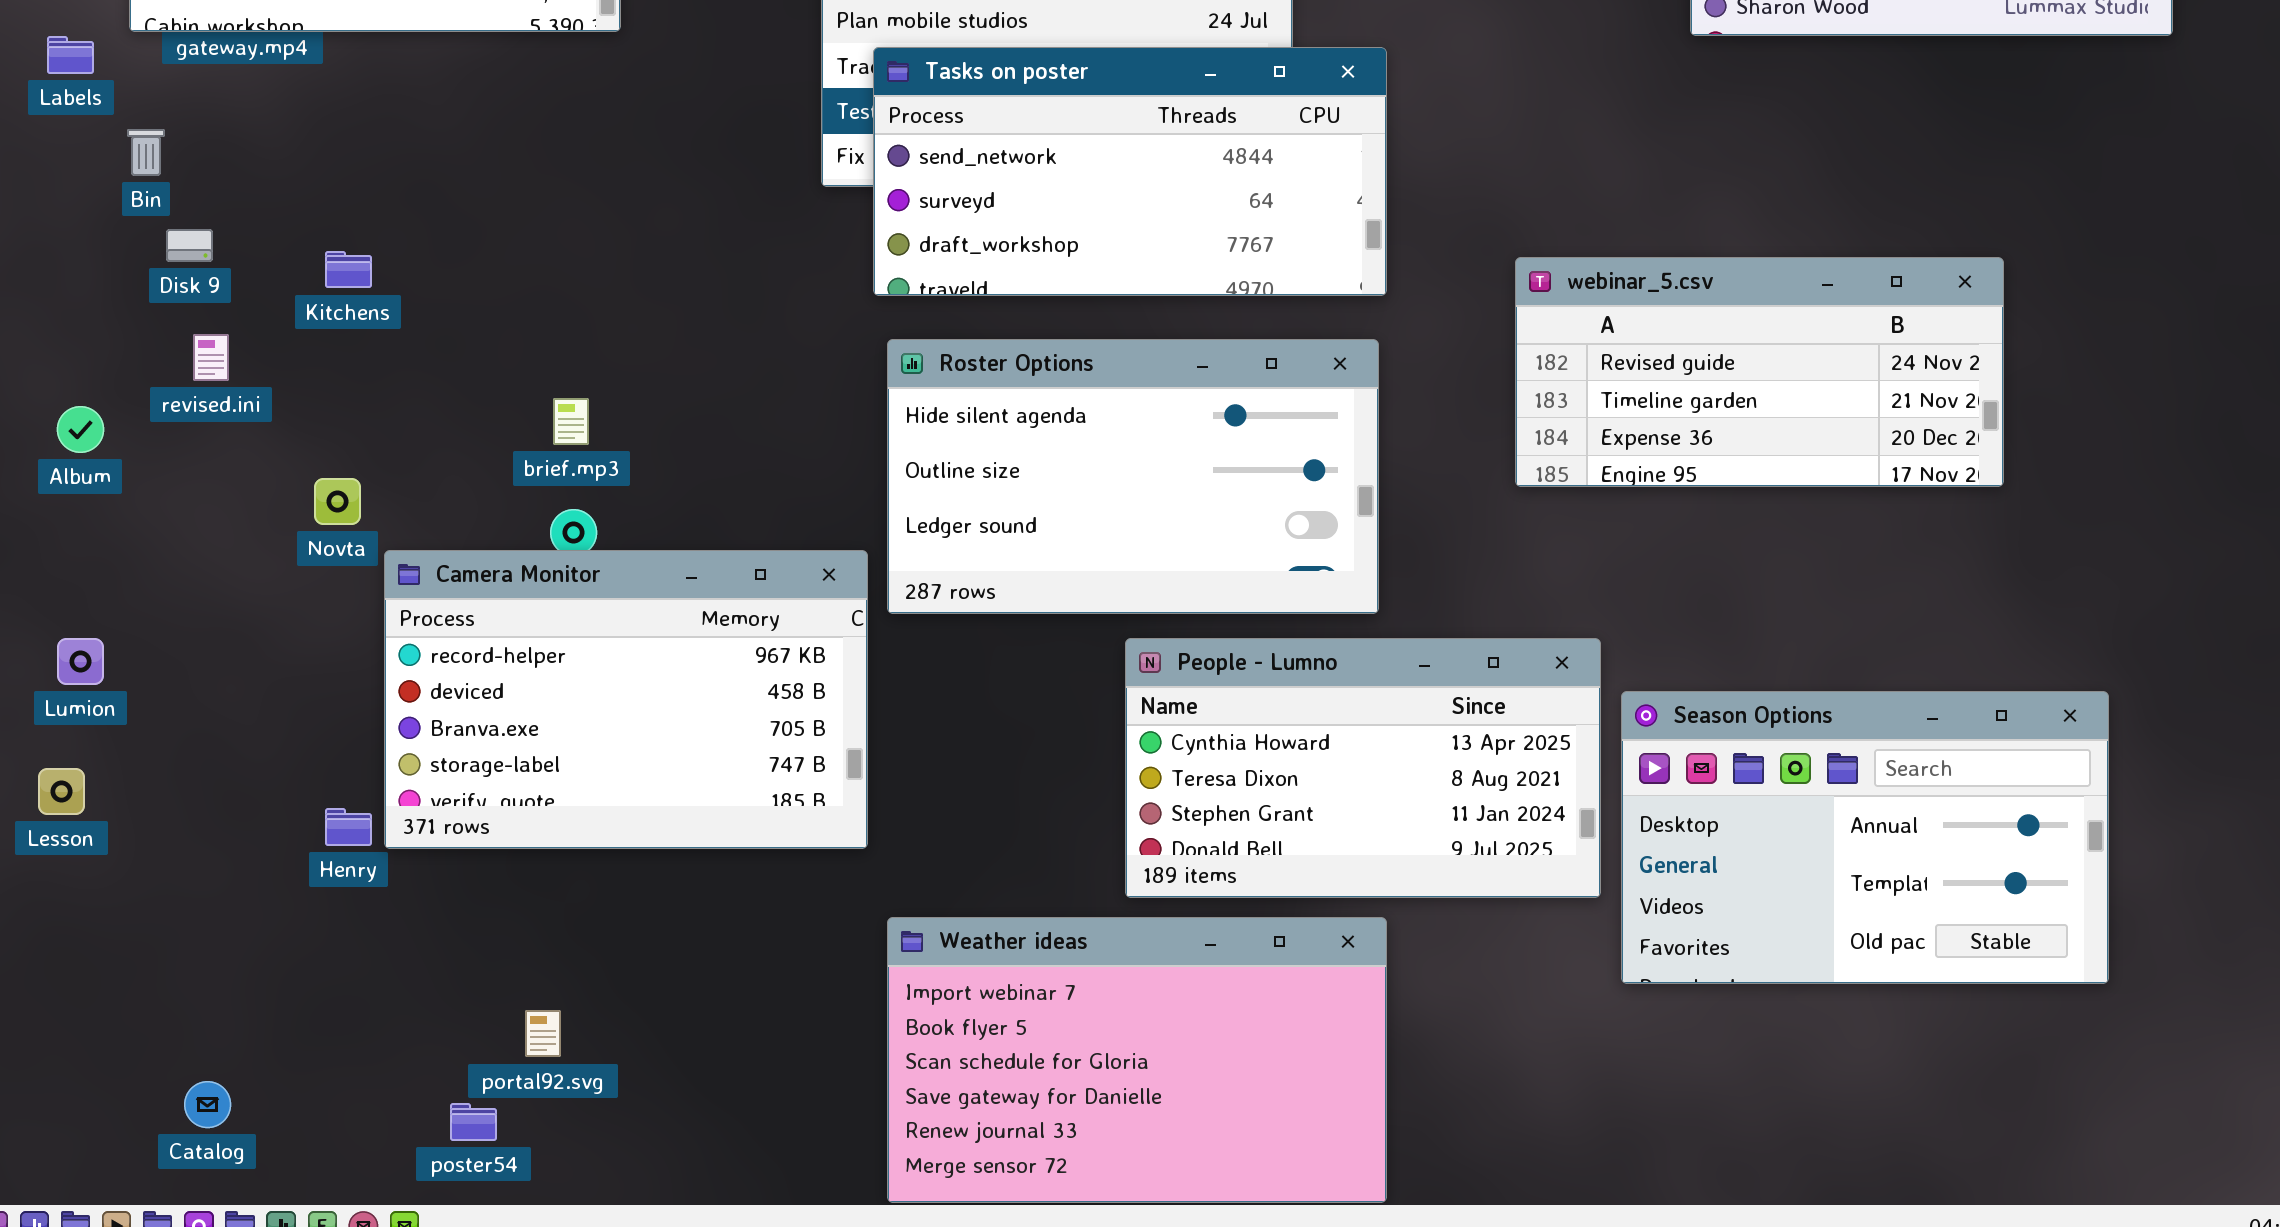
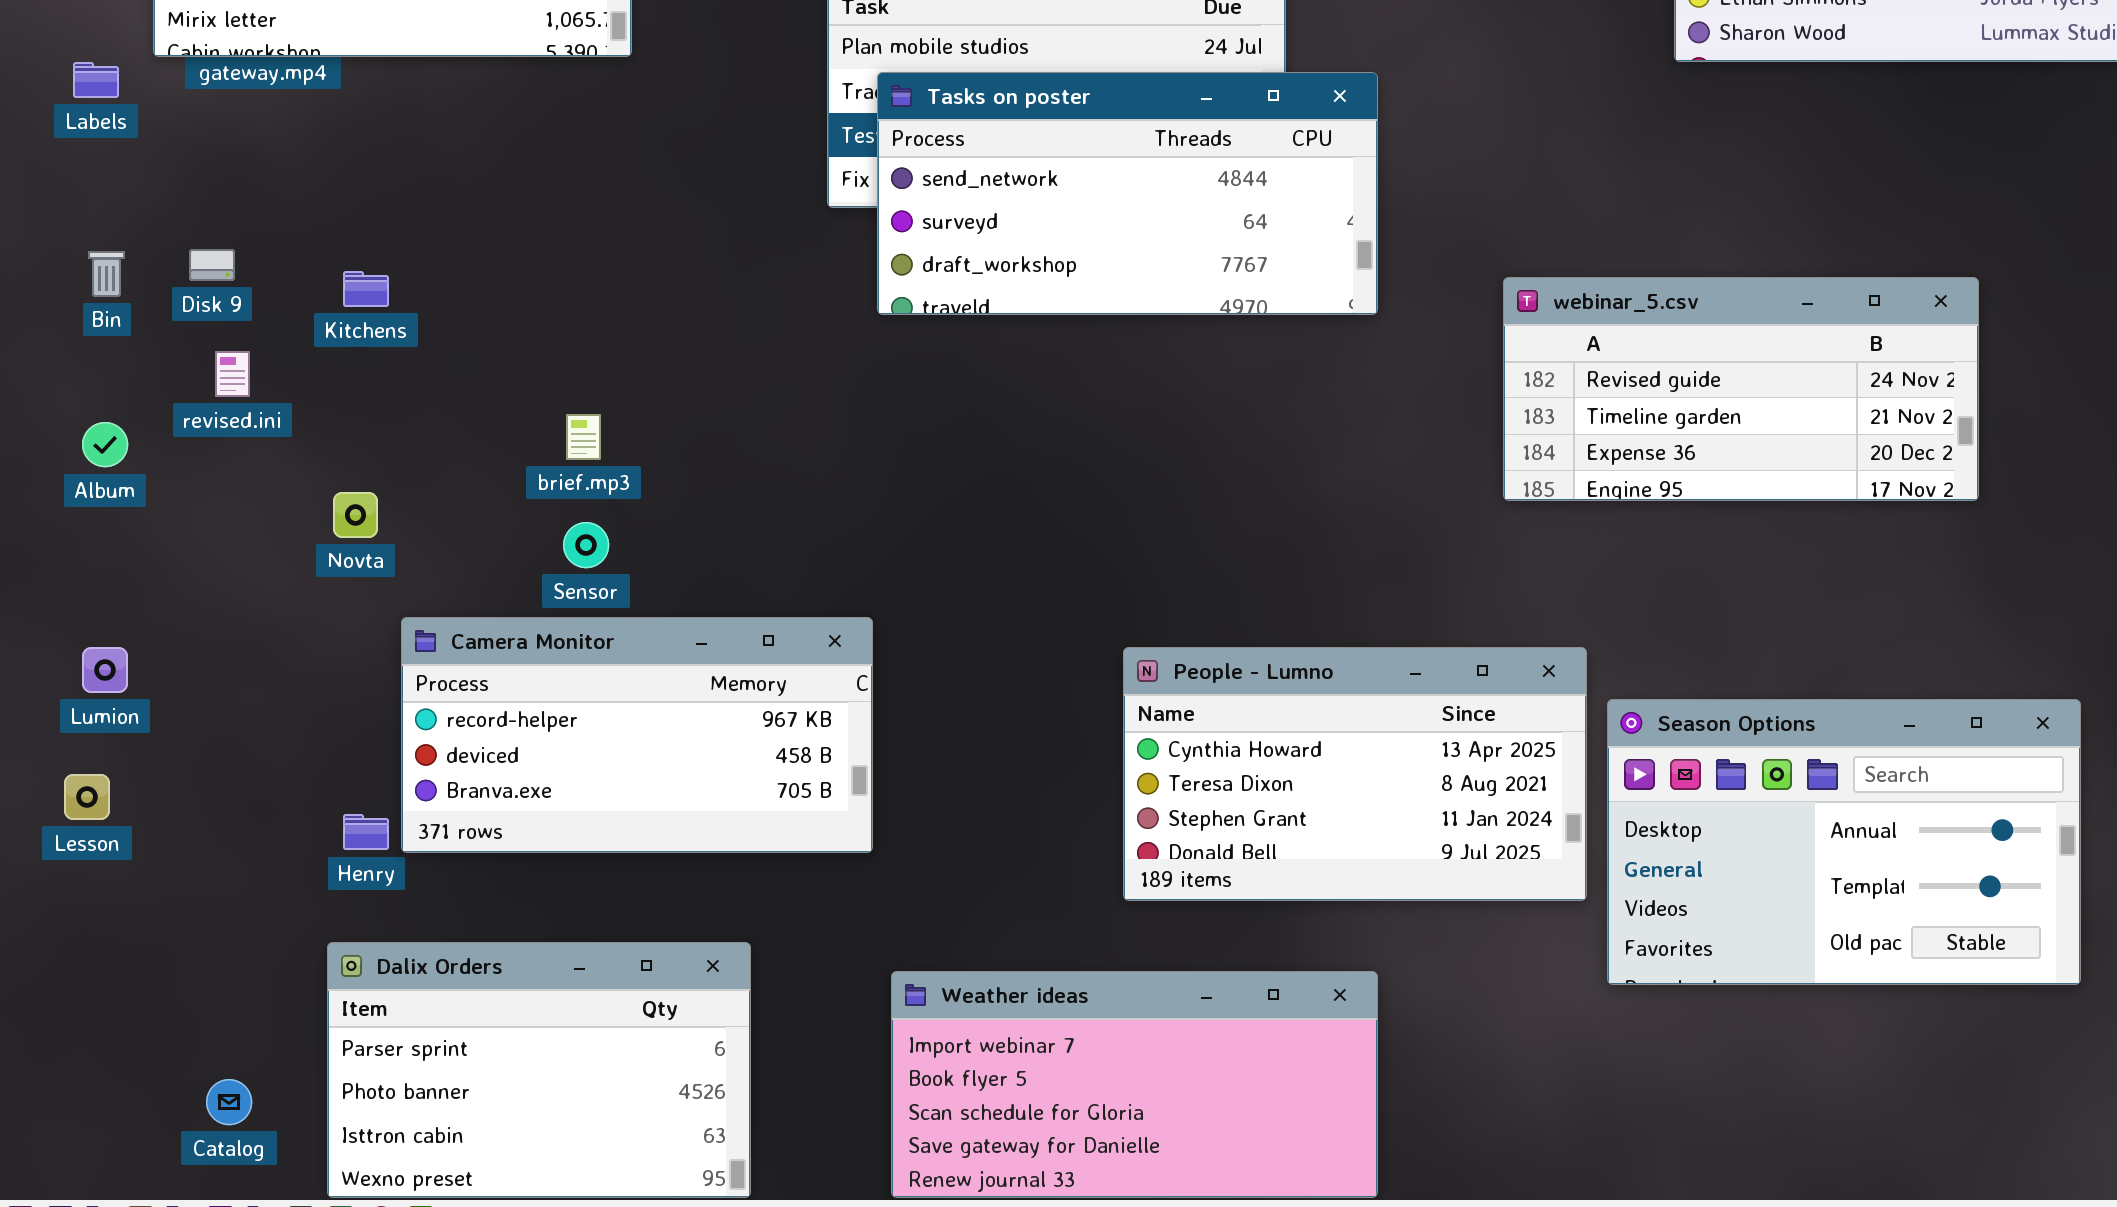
Bin: [127,129,165,176] -> [88,251,125,297], moved
Roster Options: [887,339,1379,614] -> none, closed
Camera Monitor: [384,550,868,849] -> [401,617,873,853], resized
Weather ideas: [887,917,1387,1203] -> [891,971,1378,1198], resized
Dalix Orders: none -> [327,942,751,1198], opened

